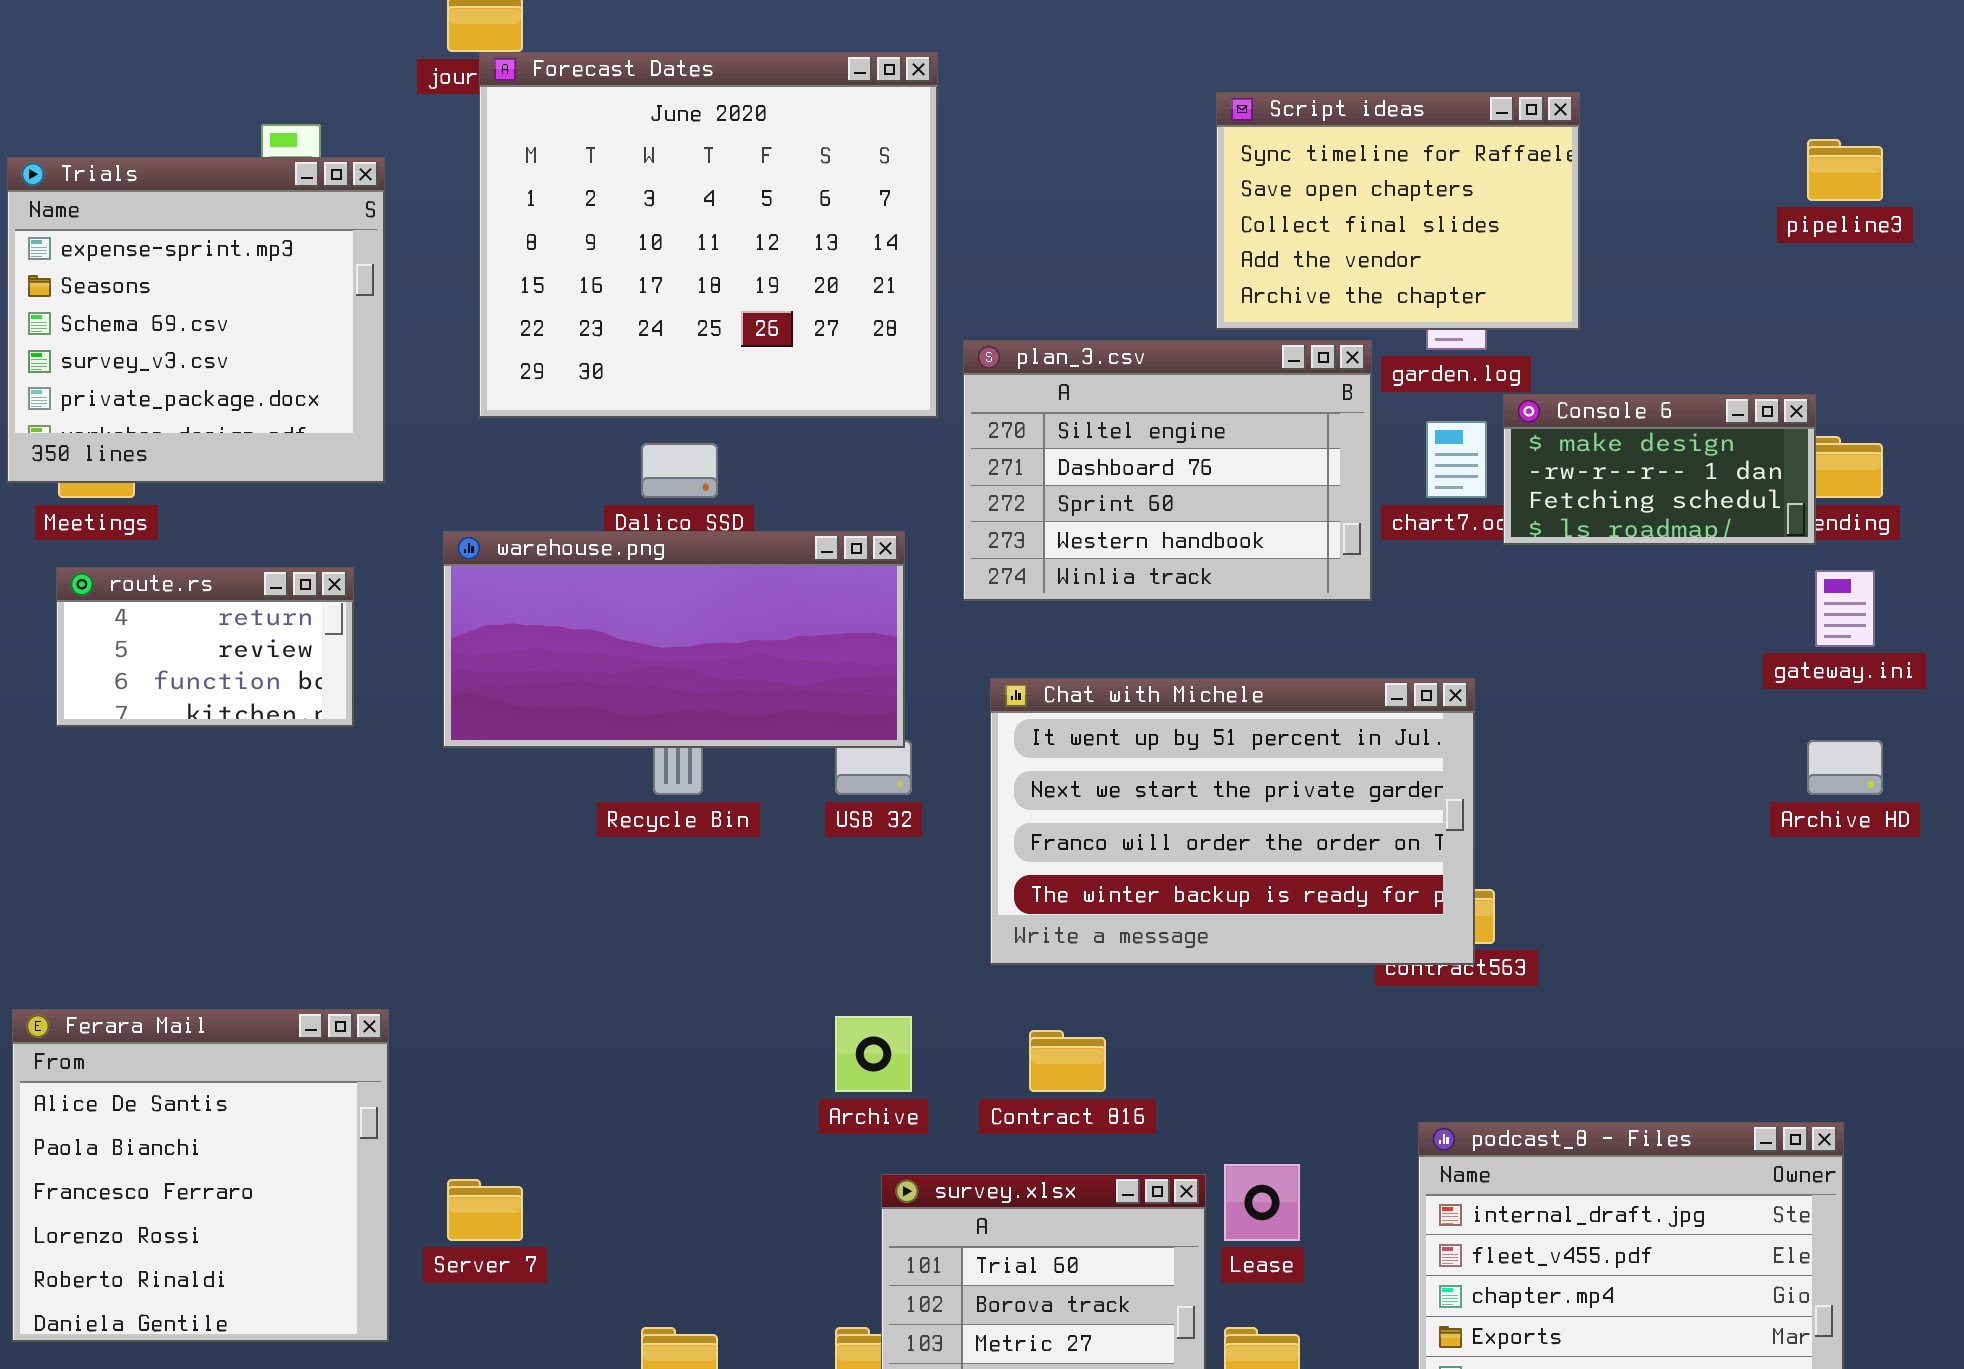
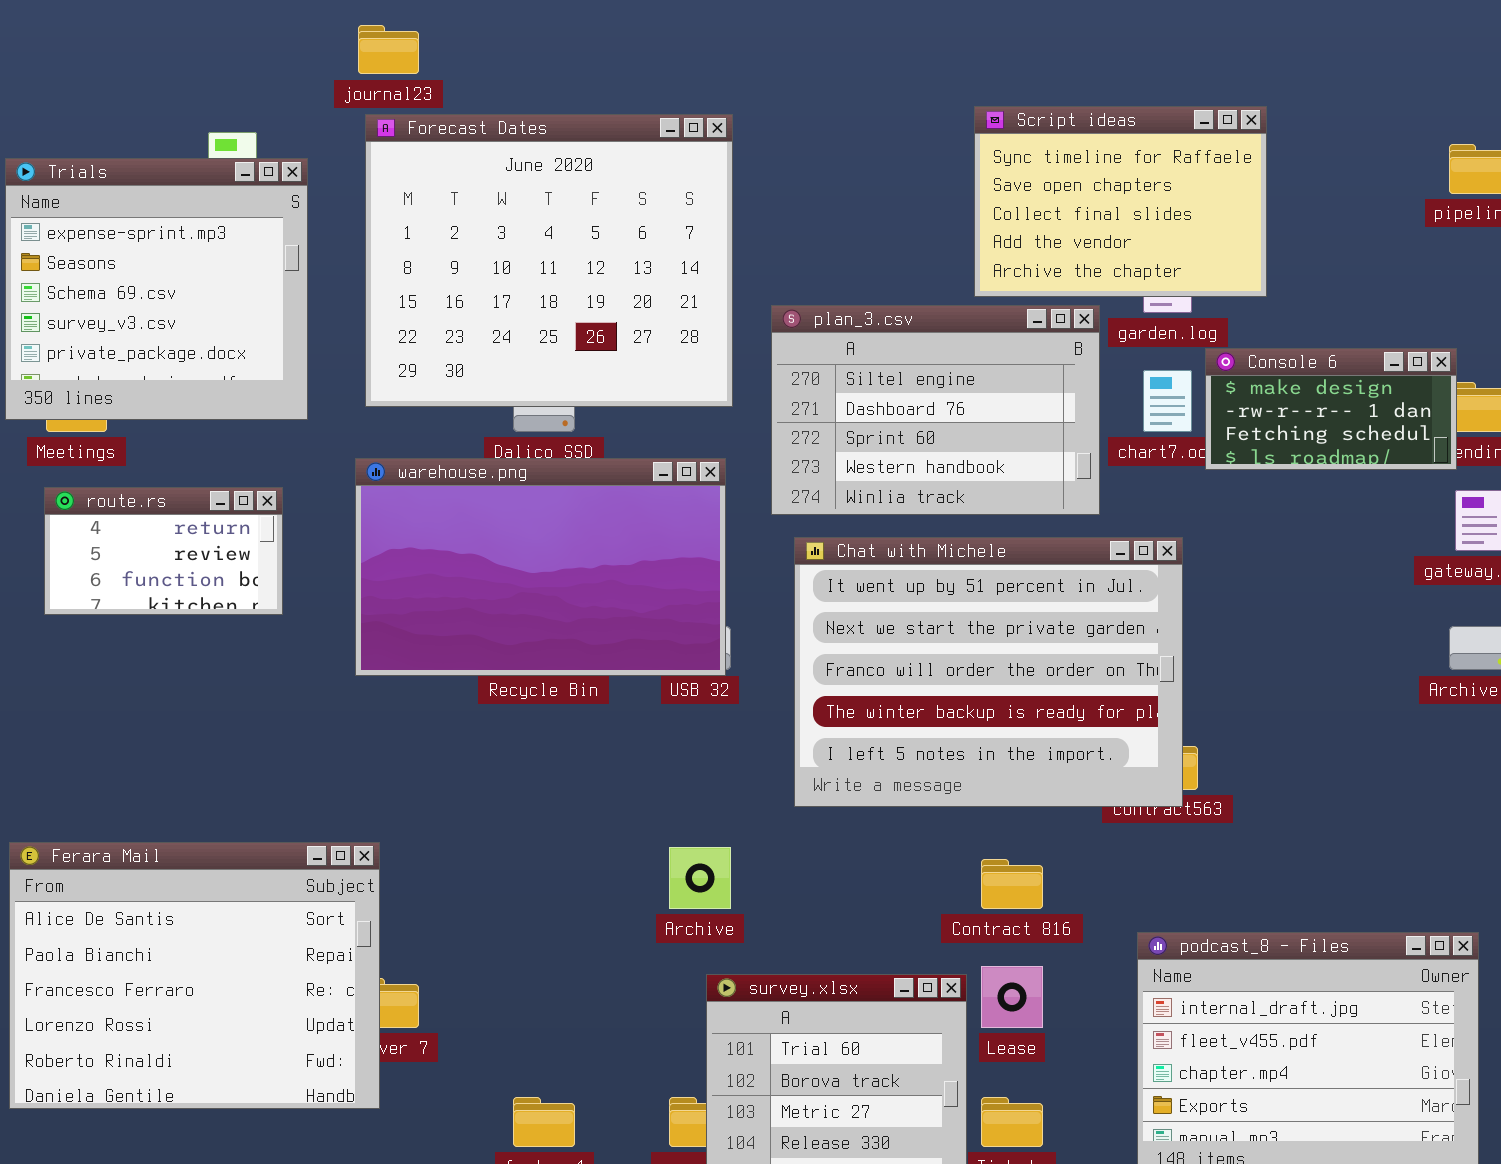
Forecast Dates: [479,52,938,418] -> [365,114,733,407], moved
warehouse.png: [443,531,905,748] -> [355,458,726,676], resized
Chat with Michele: [990,678,1475,965] -> [794,537,1183,807], resized
Ferara Mail: [12,1009,389,1342] -> [9,842,380,1109], resized
Contract 816: [1029,1030,1106,1092] -> [981,859,1043,909], moved

